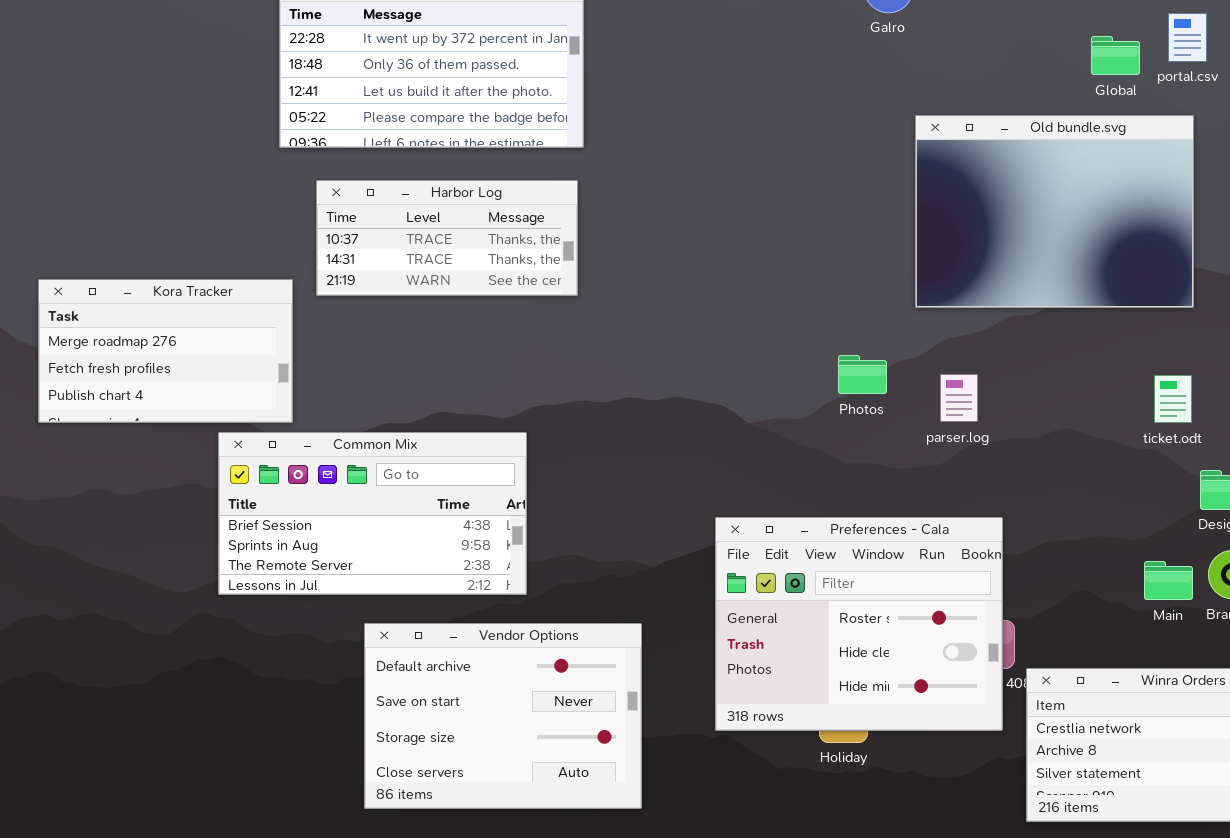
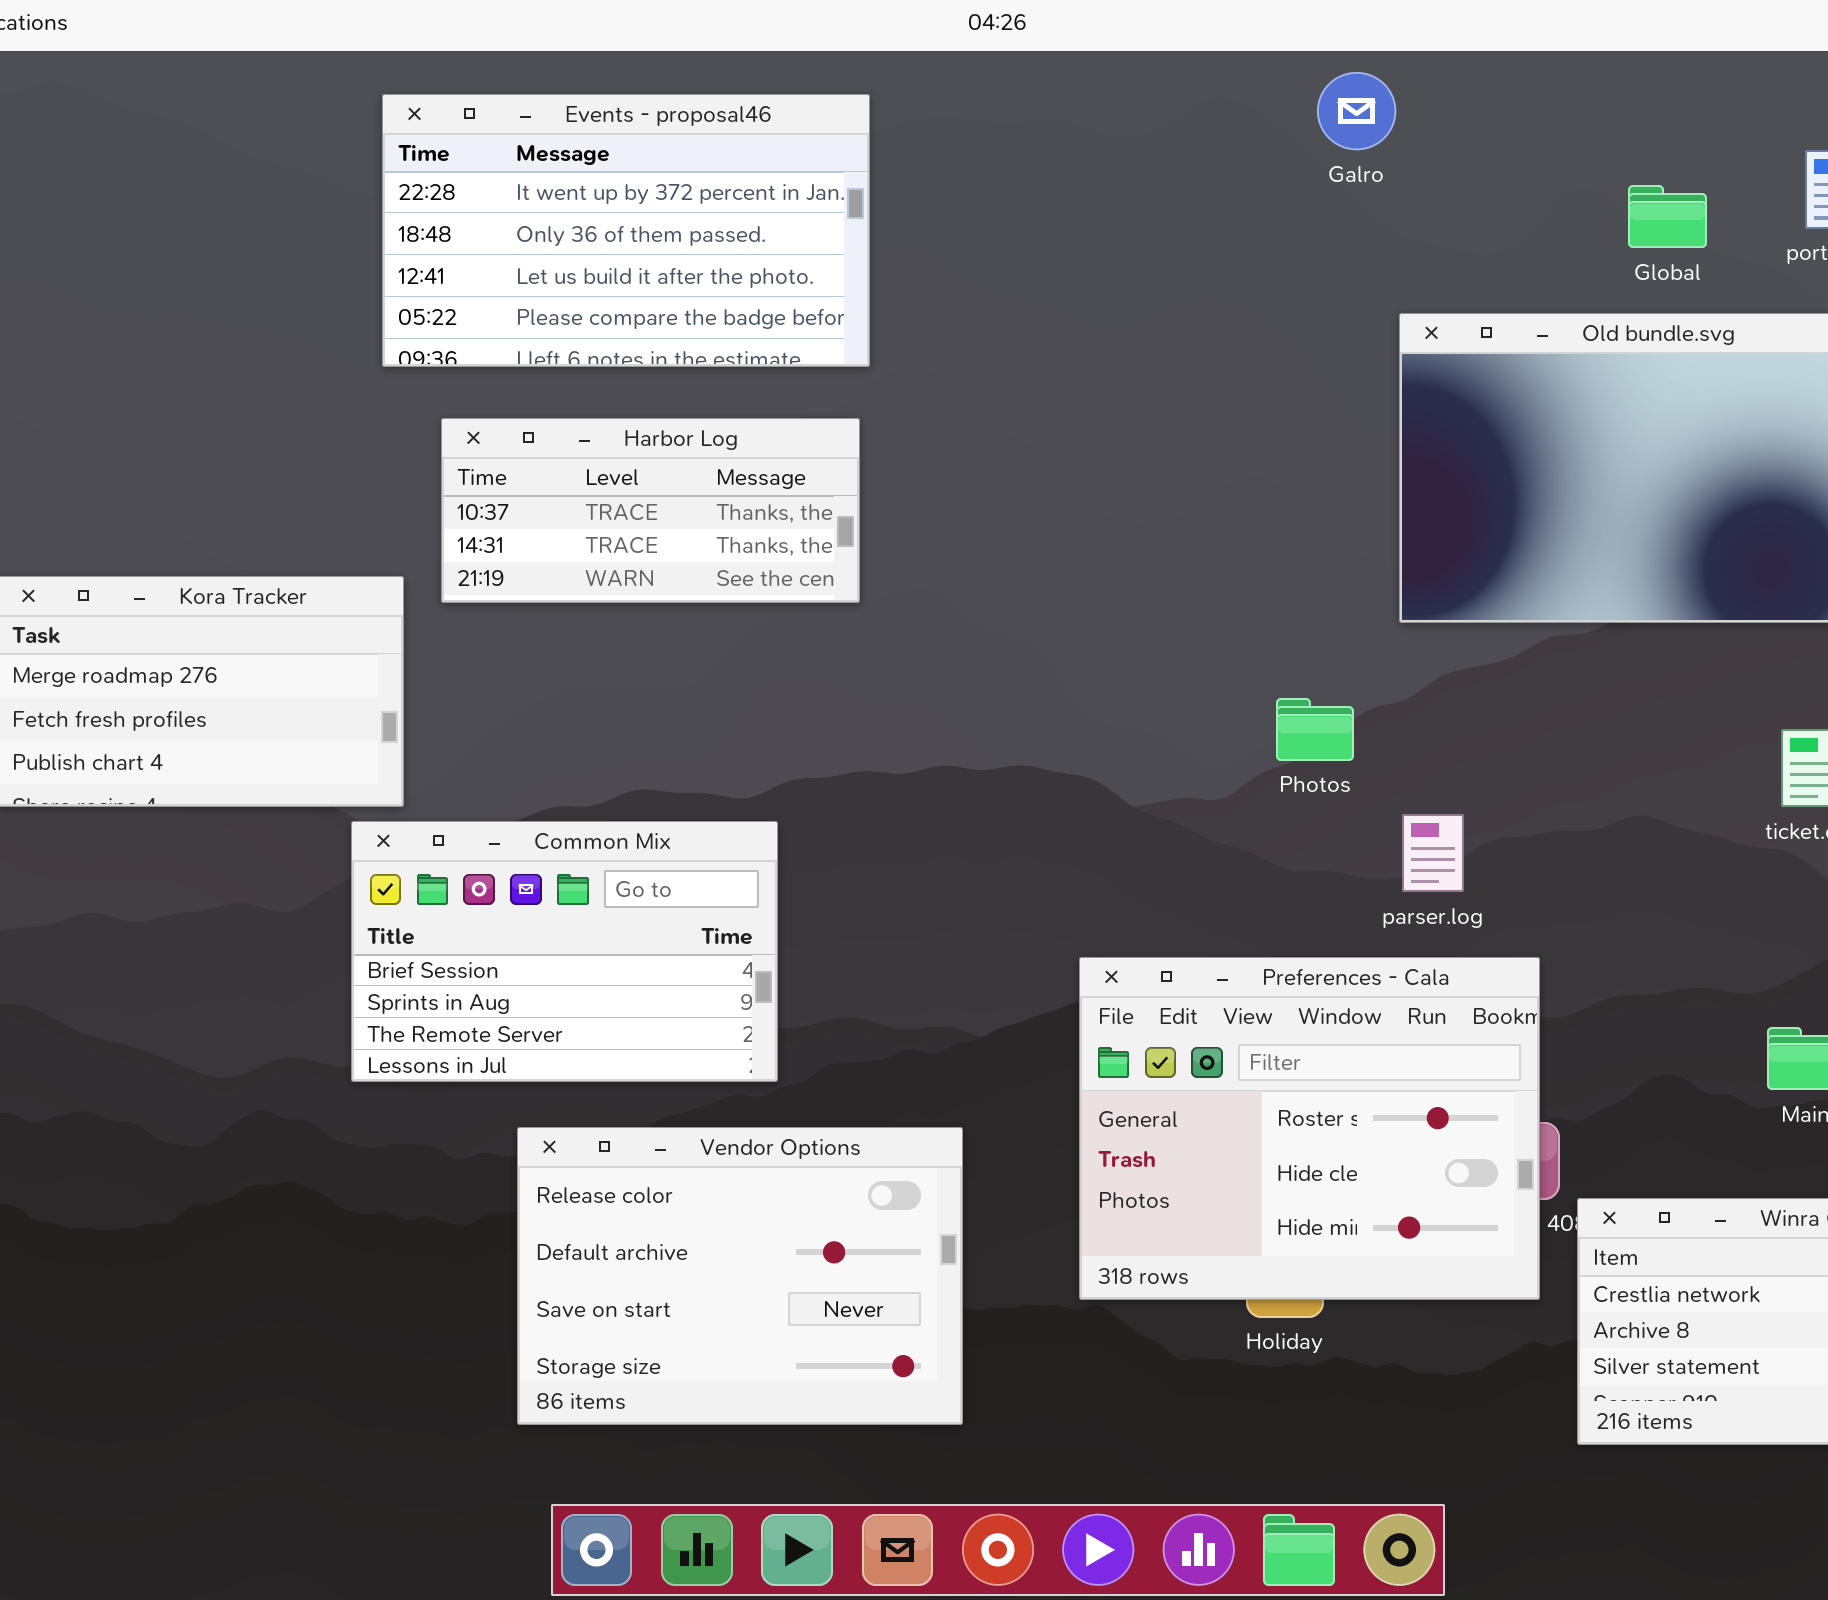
Global: [1091,36,1140,75] -> [1628,185,1707,248], moved
parser.log: [940,374,978,422] -> [1402,814,1464,892], moved
Common Mix: [218,432,527,595] -> [351,821,778,1082], resized
Vendor Options: [364,623,642,809] -> [517,1127,963,1425], scrolled up 1 row

